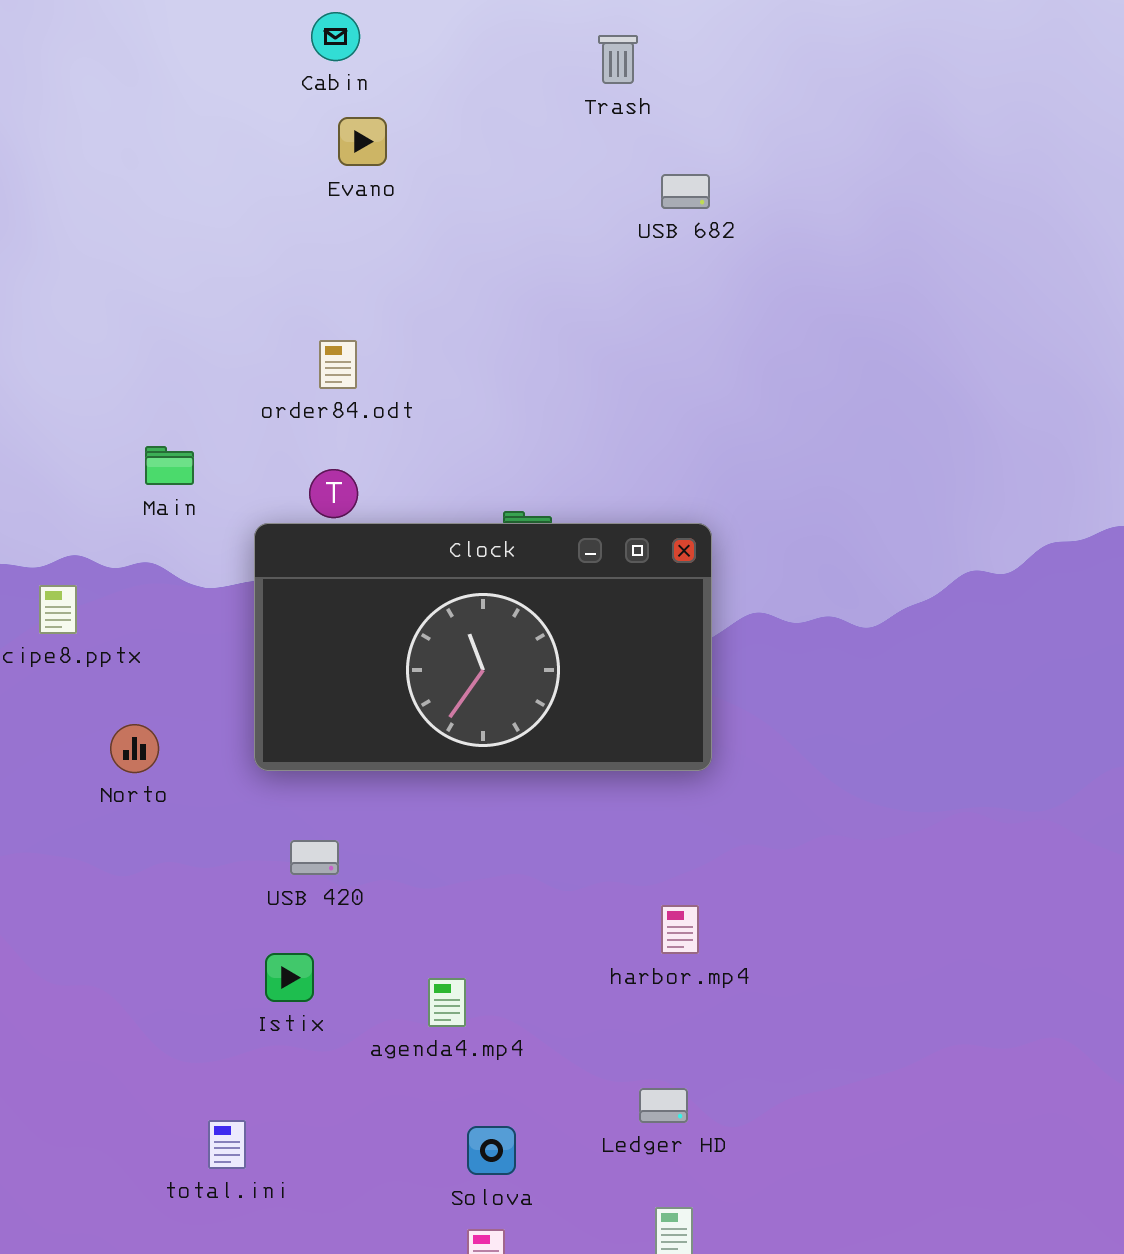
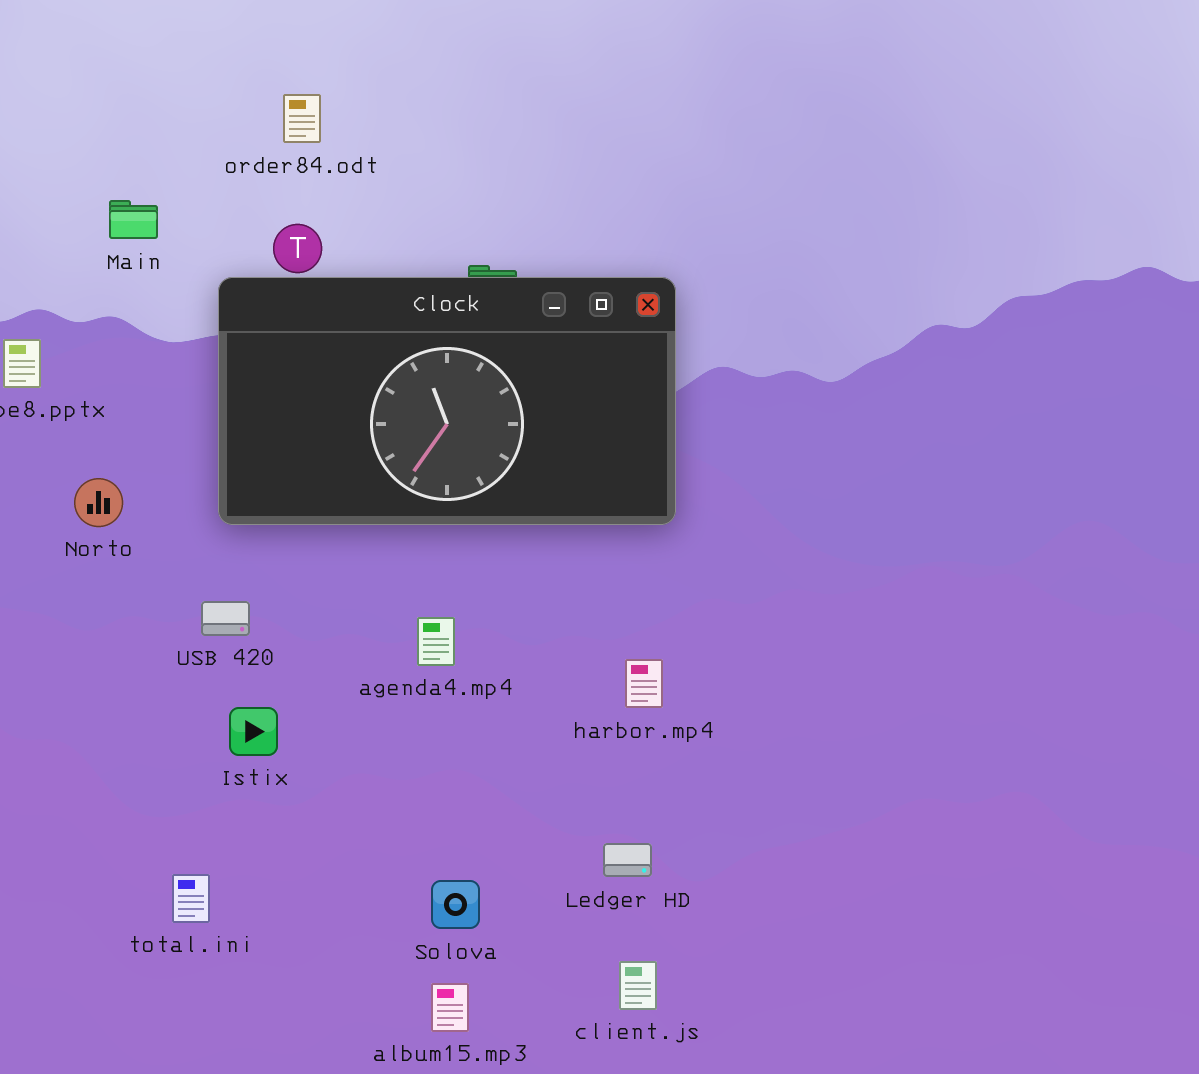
USB 420: [290,840,339,875] -> [201,601,250,636], moved
agenda4.mp4: [428,978,466,1027] -> [417,617,455,666], moved

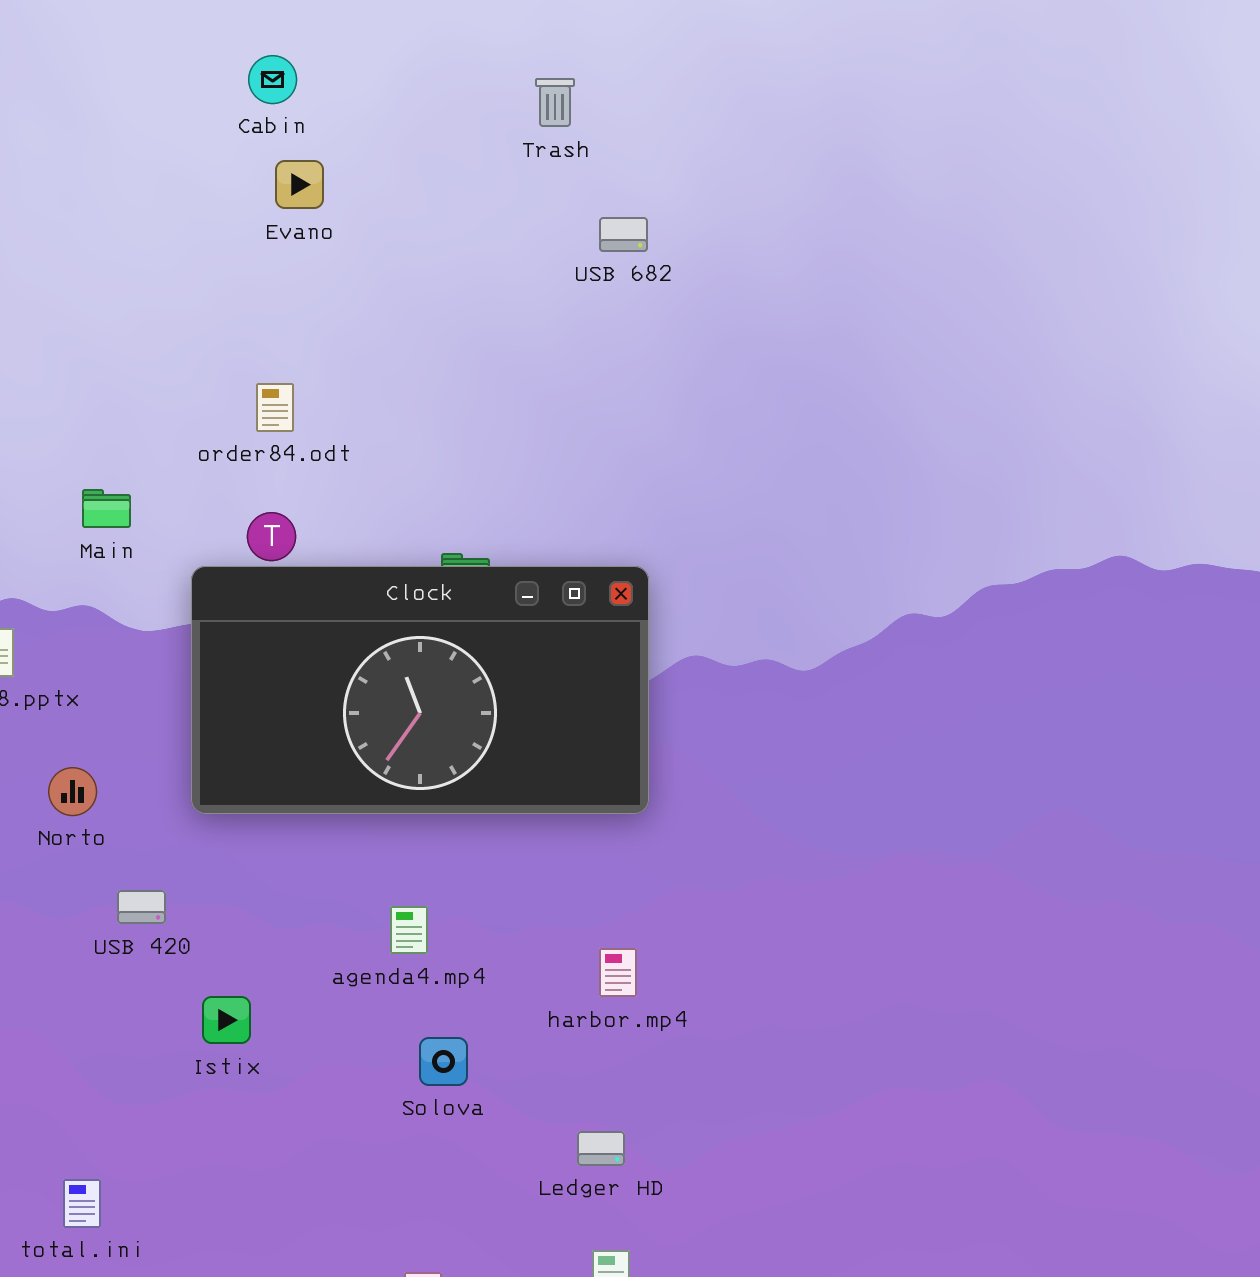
USB 420: [201,601,250,636] -> [117,890,166,924], moved
total.ini: [172,874,210,923] -> [63,1179,101,1228], moved
Solova: [431,880,480,929] -> [419,1037,468,1086], moved

